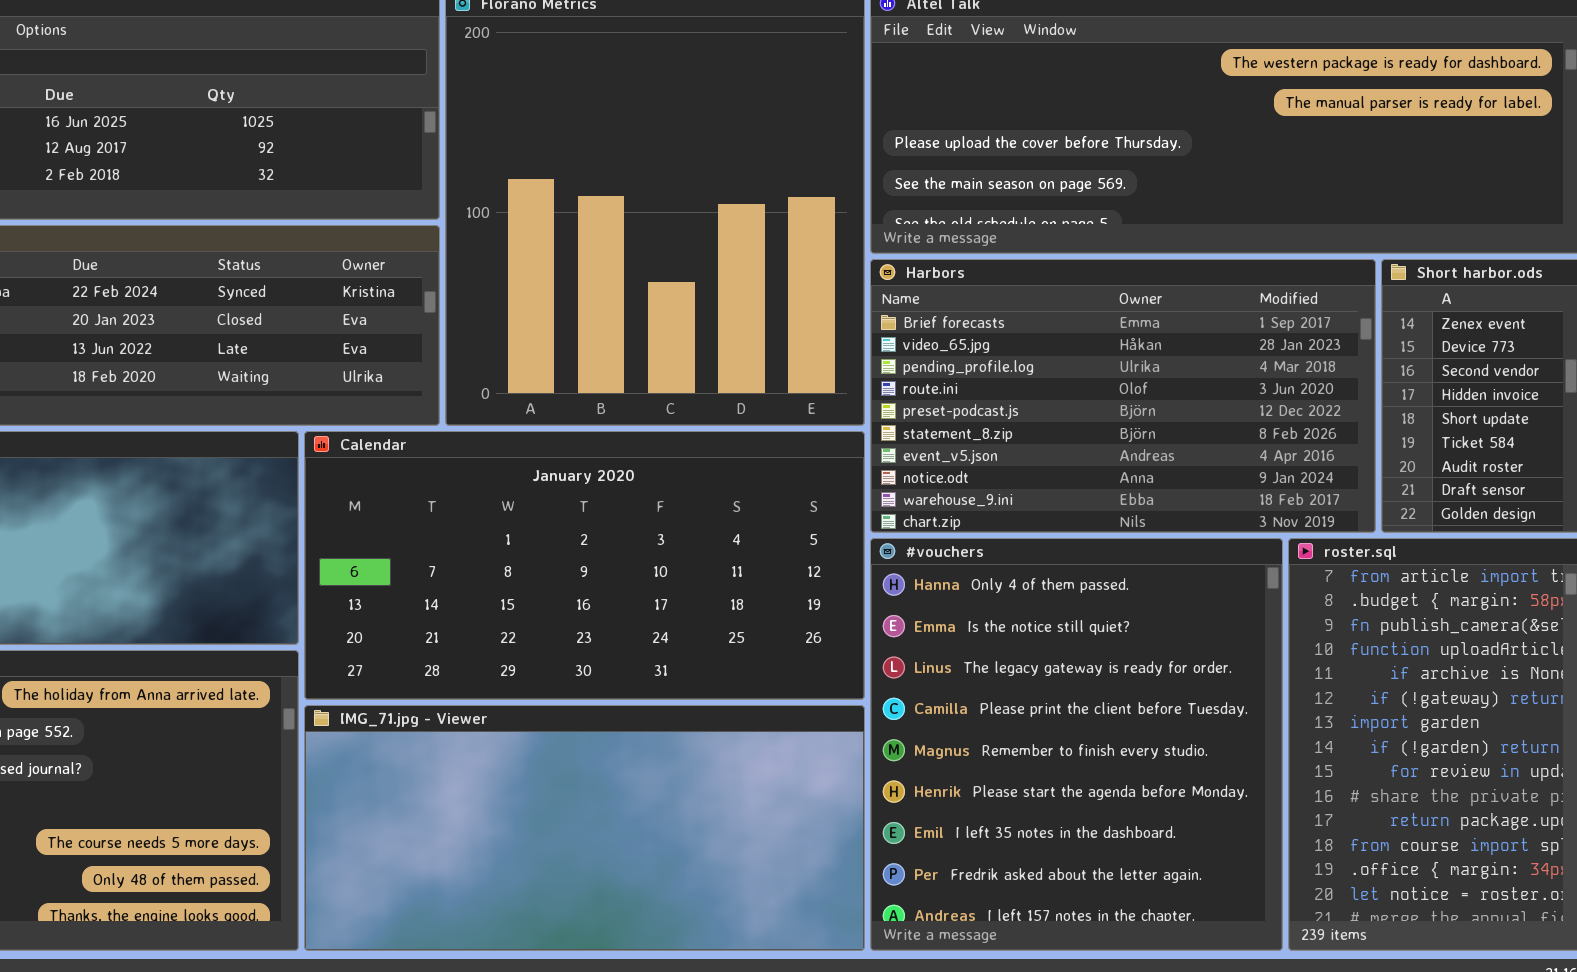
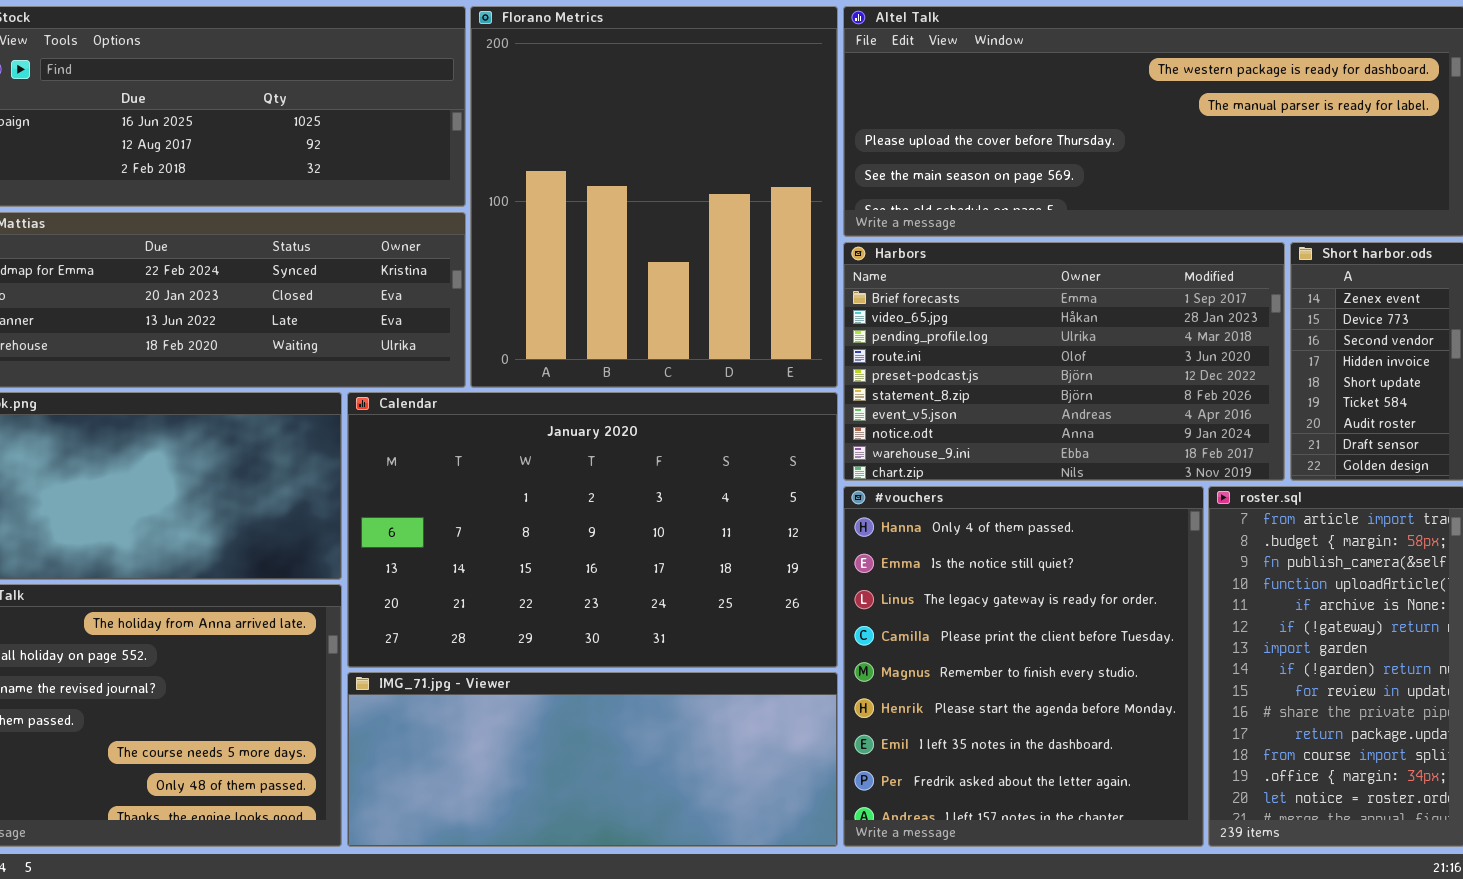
Calendar: [304,431,865,700] -> [347,392,838,668], resized
IMG_71.jpg - Viewer: [304,705,865,951] -> [347,672,838,847], resized

